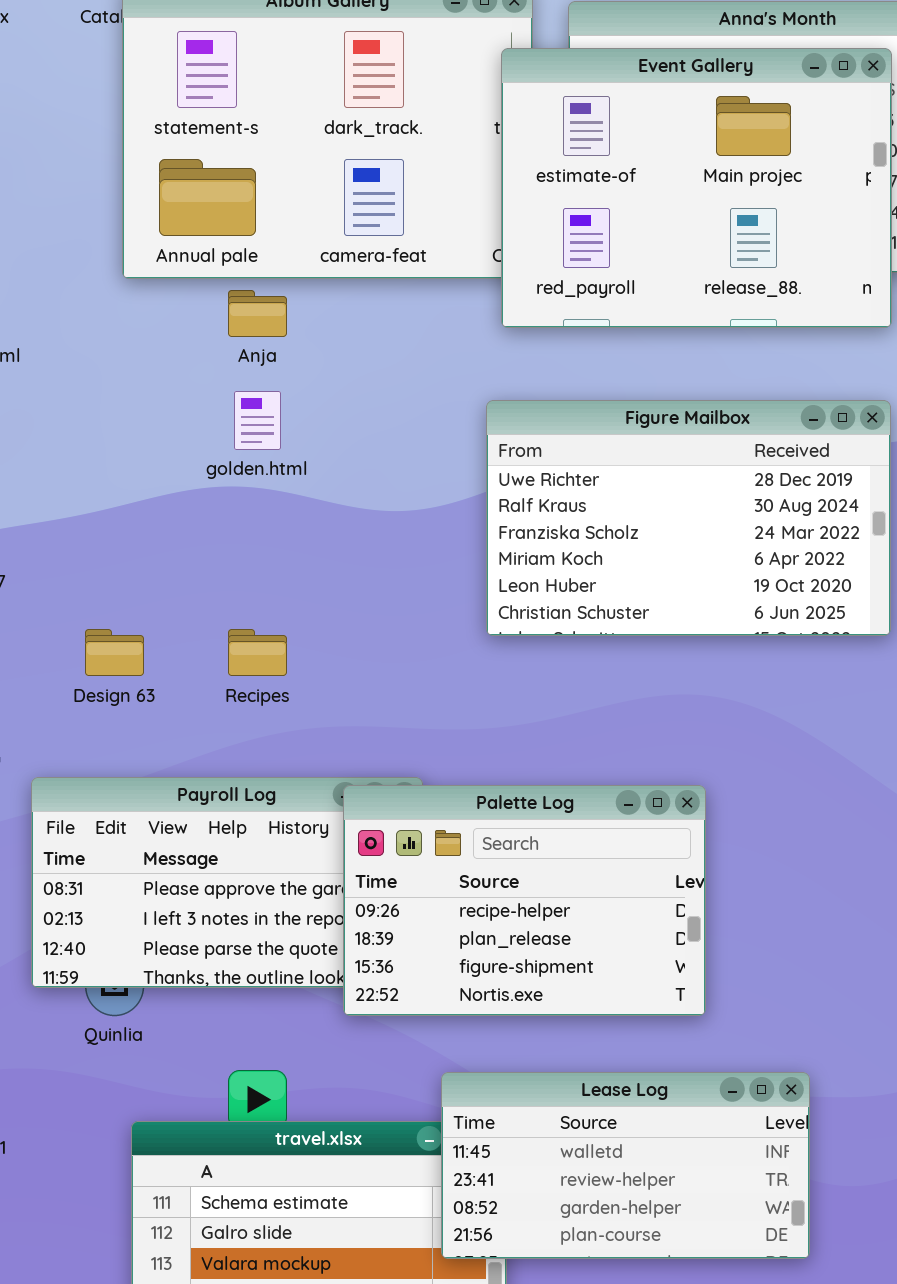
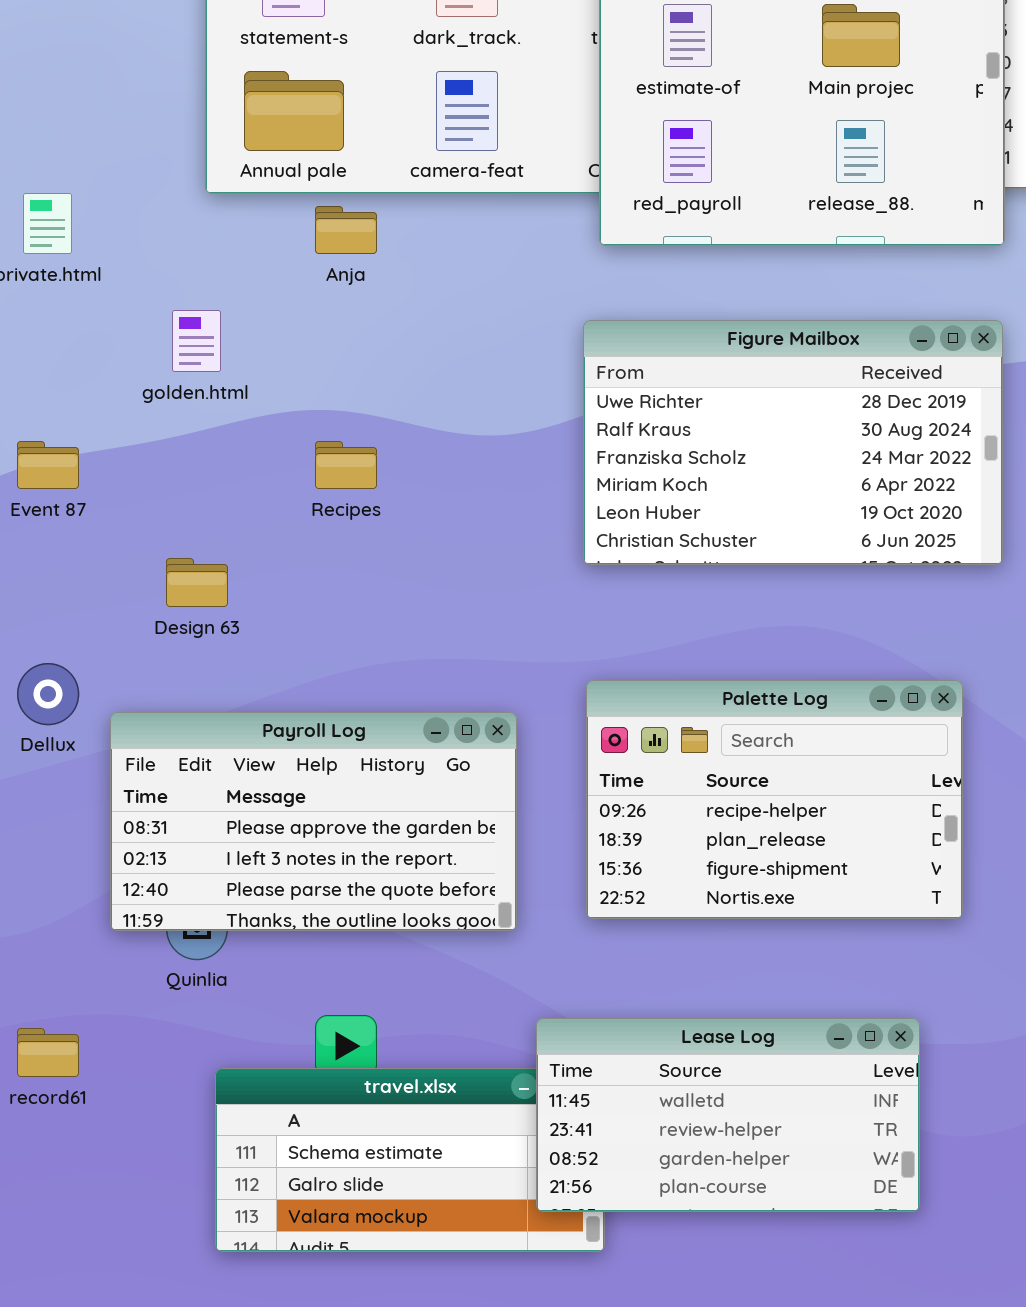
golden.html: [234,391,281,450] -> [172,310,221,372], moved
Recipes: [228,629,287,676] -> [315,441,377,489], moved
Palette Log: [343,785,706,1016] -> [586,680,963,919], moved

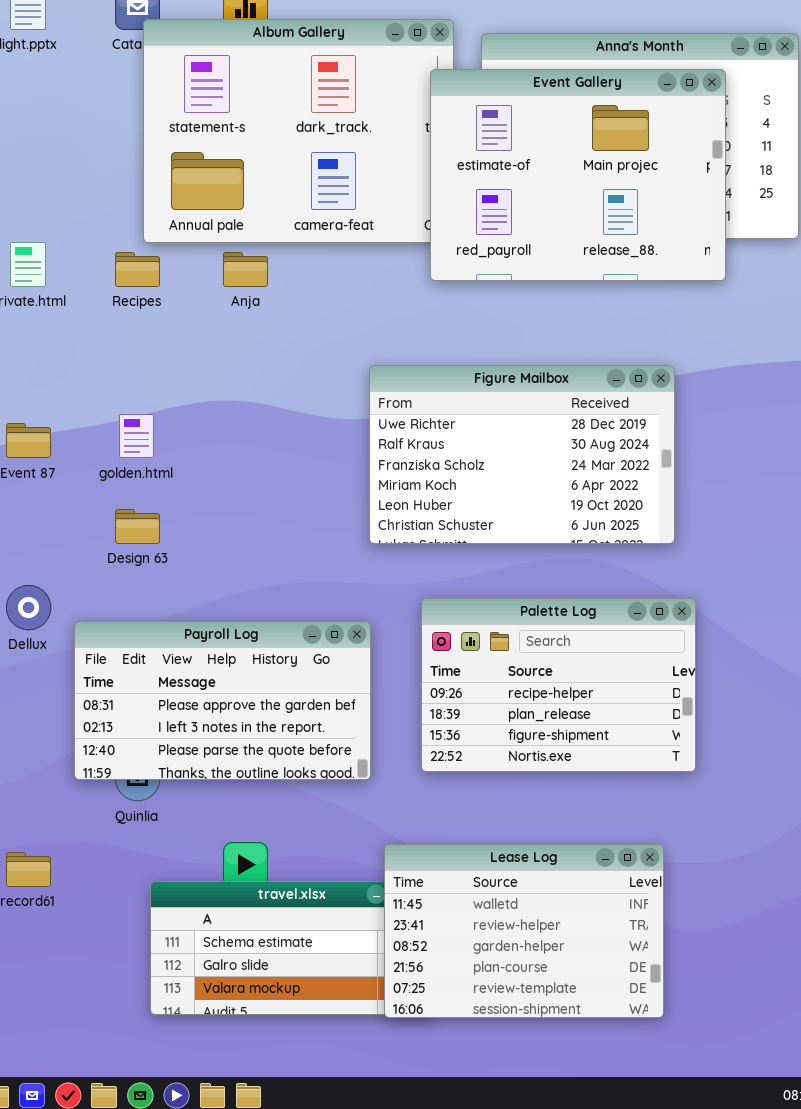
golden.html: [172,310,221,372] -> [119,414,154,458], moved
Figure Mailbox: [583,320,1003,565] -> [369,365,675,544], moved
Recipes: [315,441,377,489] -> [115,252,160,287], moved
Lease Log: [536,1018,920,1212] -> [384,844,664,1018], resized

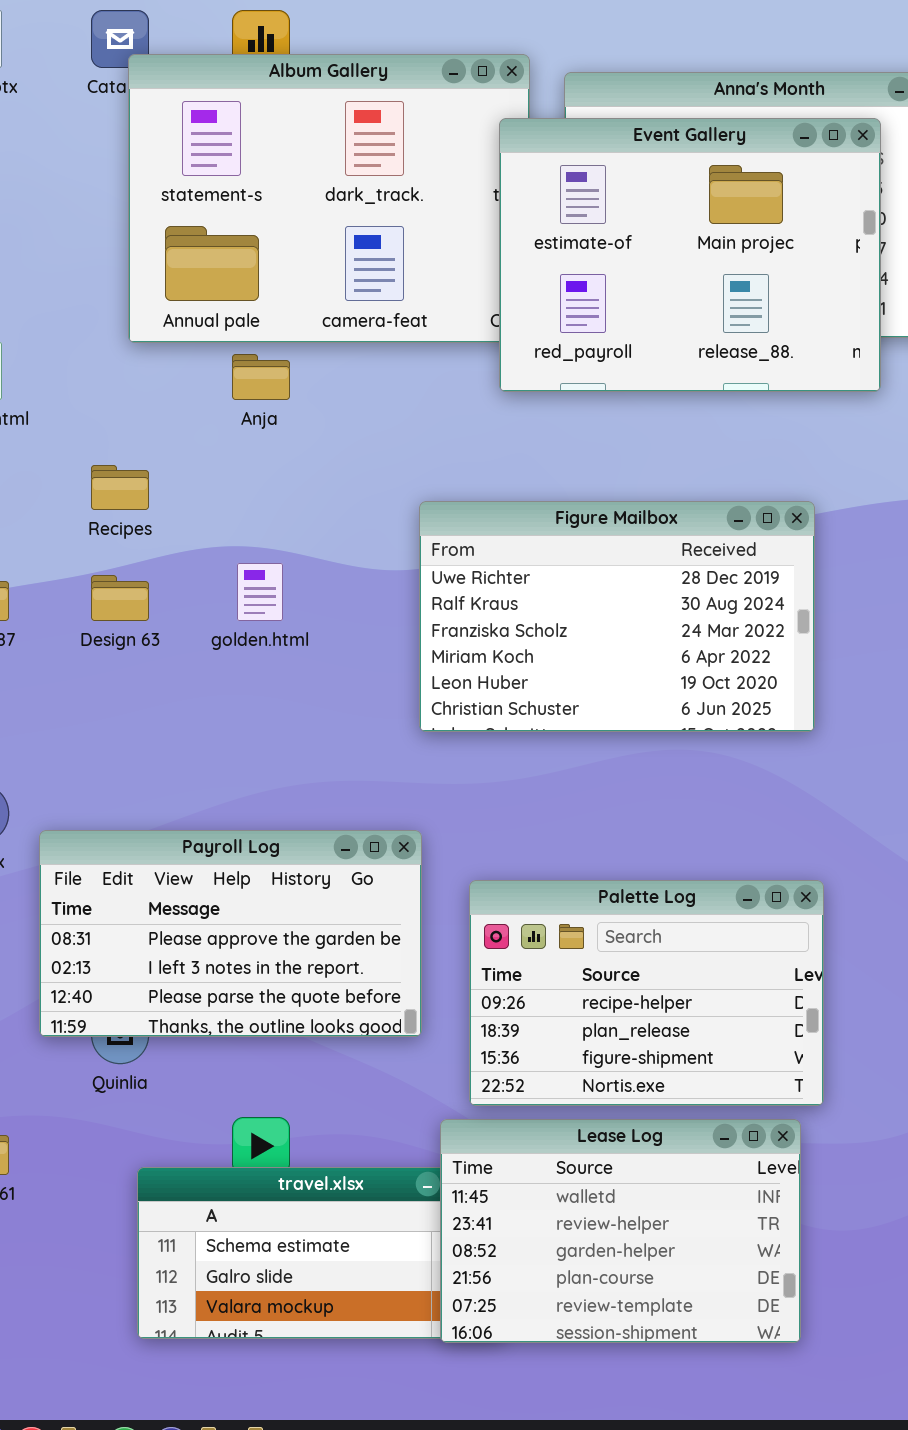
Recipes: [115,252,160,287] -> [91,465,149,510], moved
golden.html: [119,414,154,458] -> [237,563,283,621], moved
Design 63: [115,509,160,544] -> [91,575,149,621], moved
Palette Log: [421,598,696,772] -> [469,880,824,1106], moved

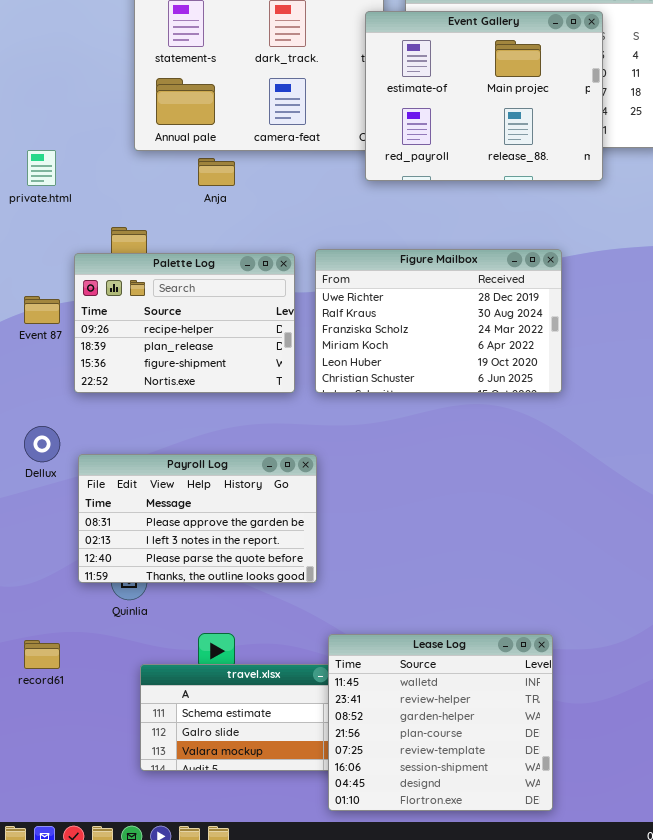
Palette Log: [469,880,824,1106] -> [74,253,295,393], moved
Lease Log: [440,1119,801,1343] -> [328,634,553,811], resized

